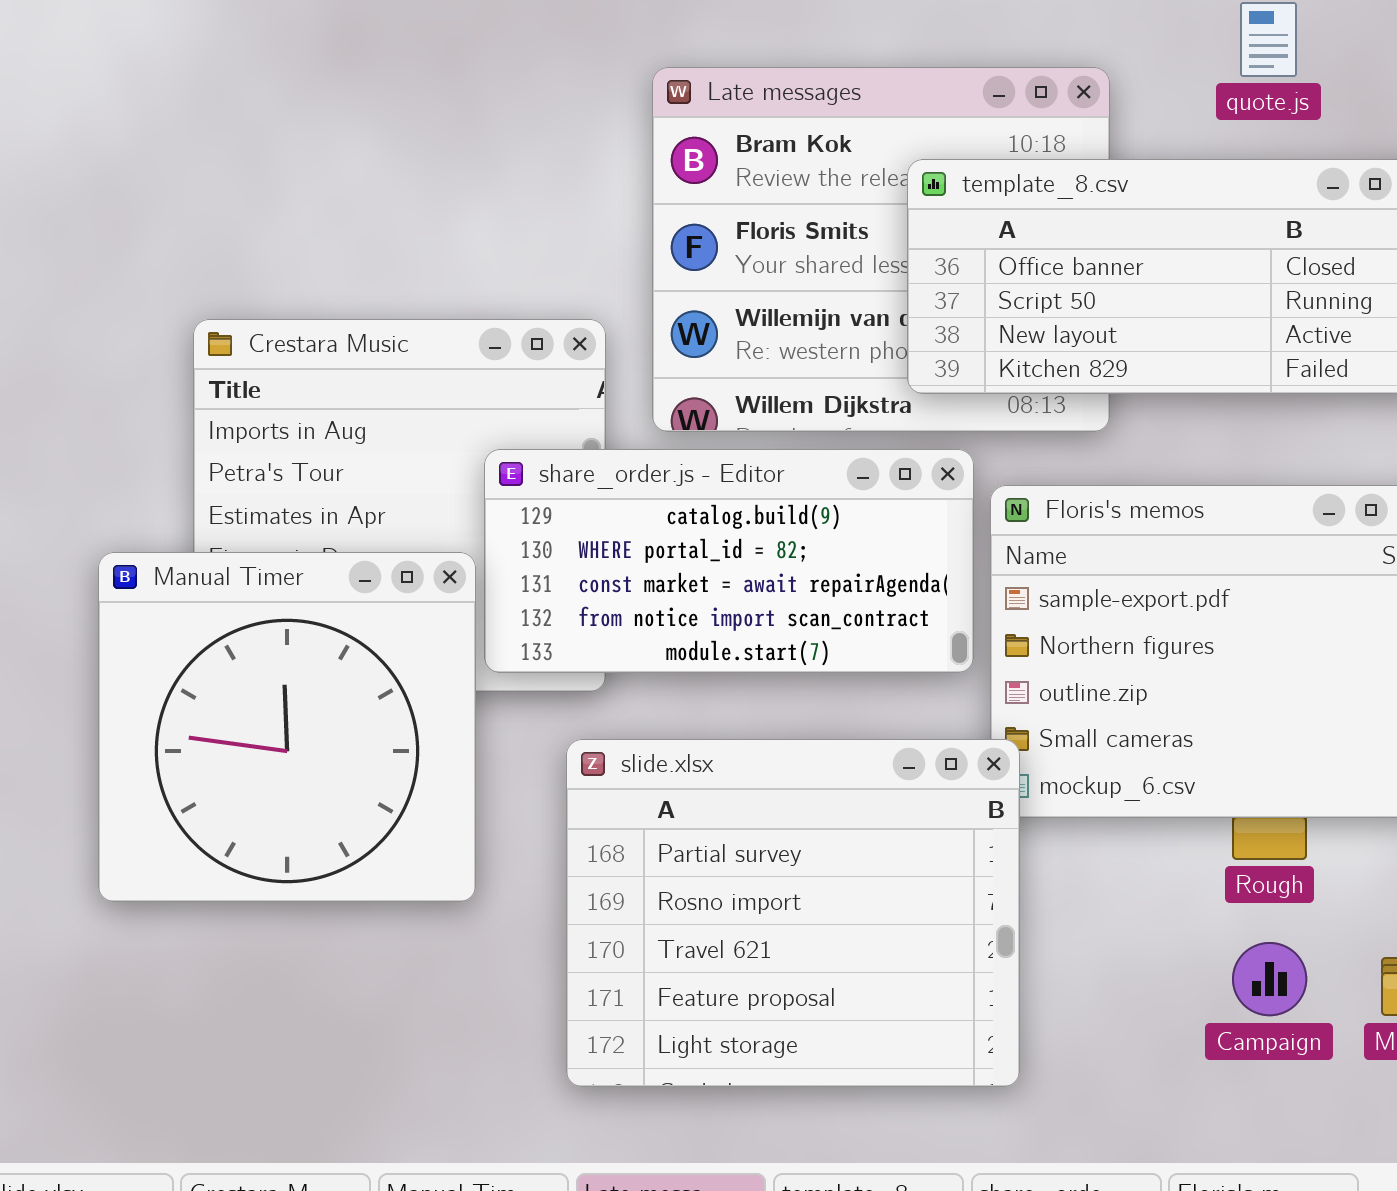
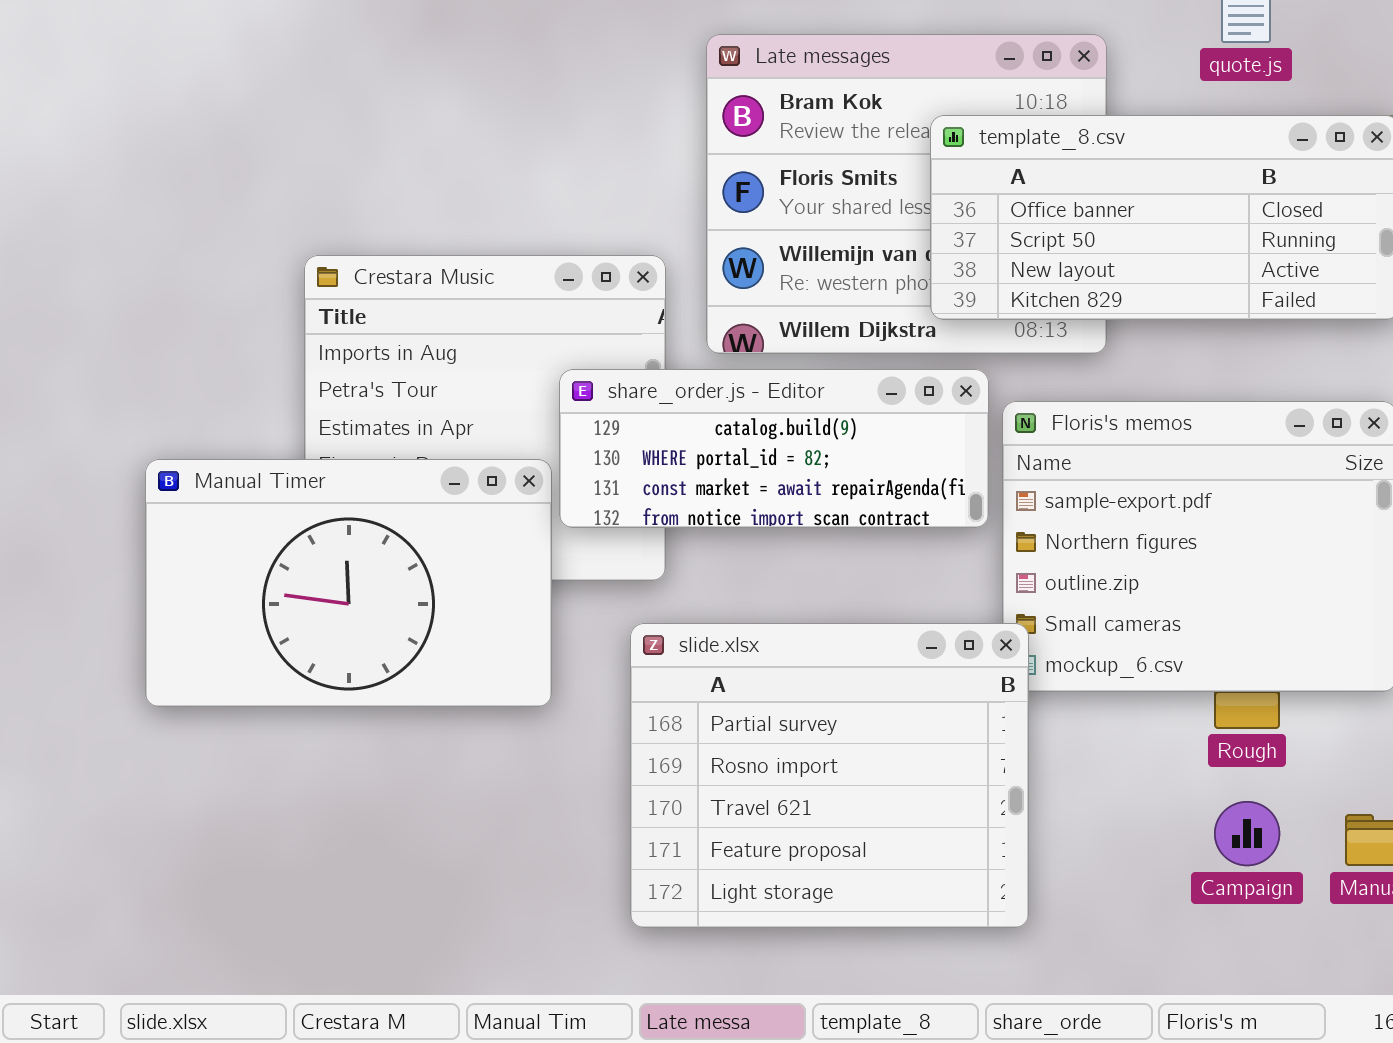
share_order.js - Editor: [484,449,974,673] -> [559,369,989,528], resized
Manual Timer: [98,552,476,902] -> [145,459,552,707], resized

